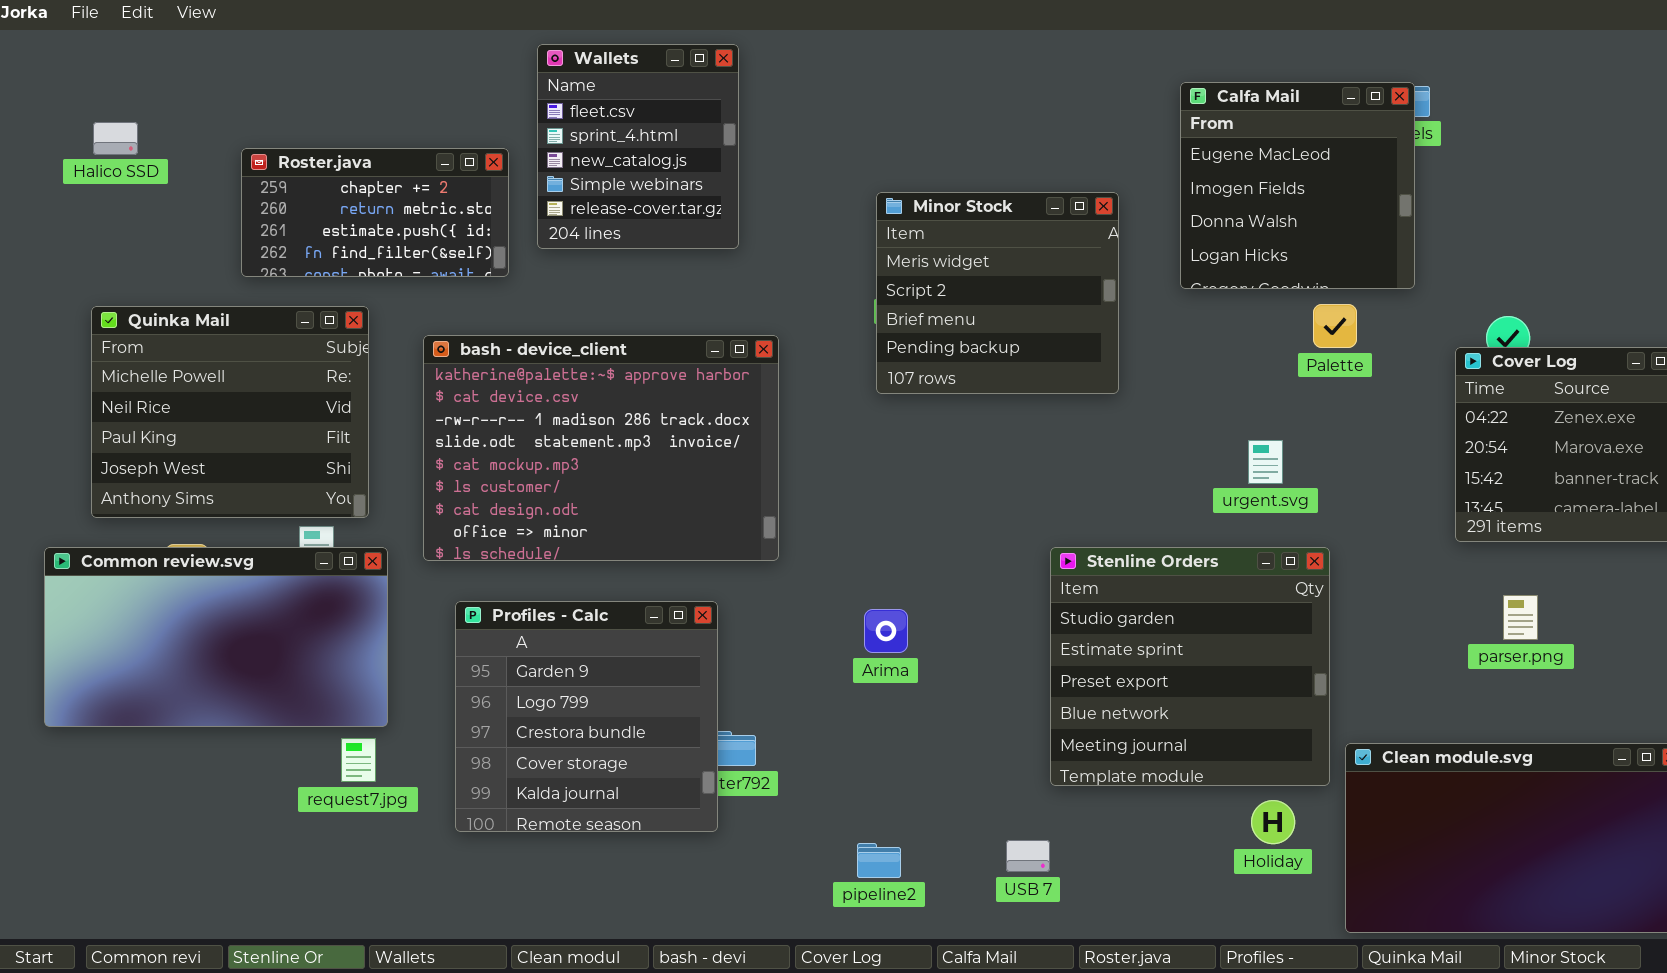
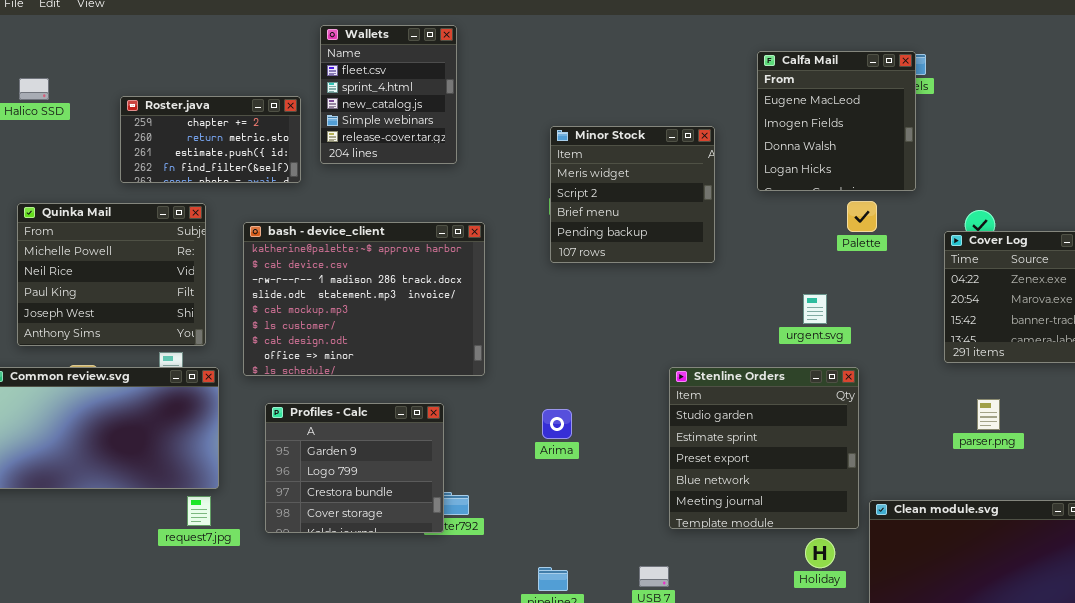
Profiles - Calc: [455,601,718,832] -> [265,403,444,533], resized

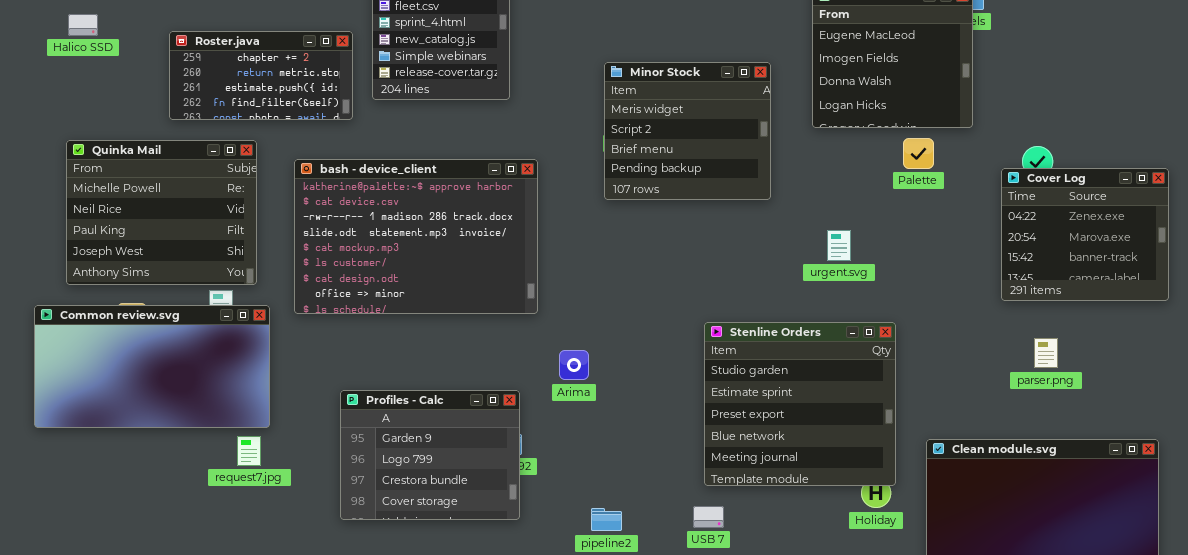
urgent.svg: [803,294,827,324] -> [827,230,851,261], moved
Stenline Orders: [669,367,859,529] -> [704,322,896,486], moved
Profiles - Calc: [265,403,444,533] -> [340,390,520,520], moved
Arima: [542,409,572,439] -> [559,350,589,380], moved

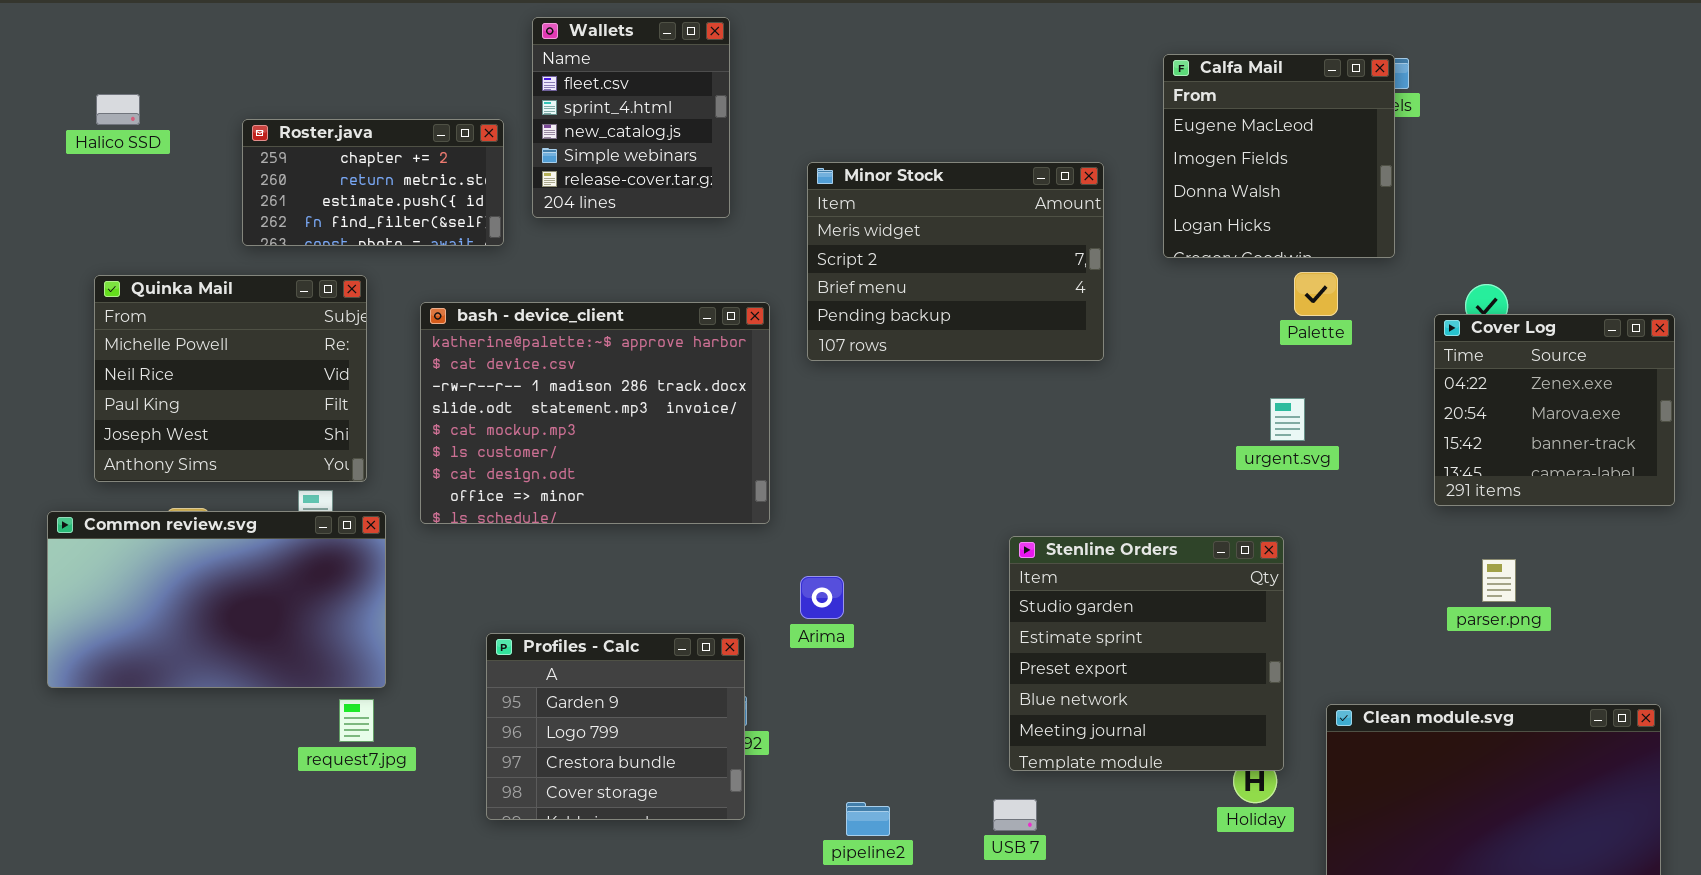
Minor Stock: [604,62,771,200] -> [807,162,1104,361], resized
urgent.svg: [827,230,851,261] -> [1270,398,1305,441], moved

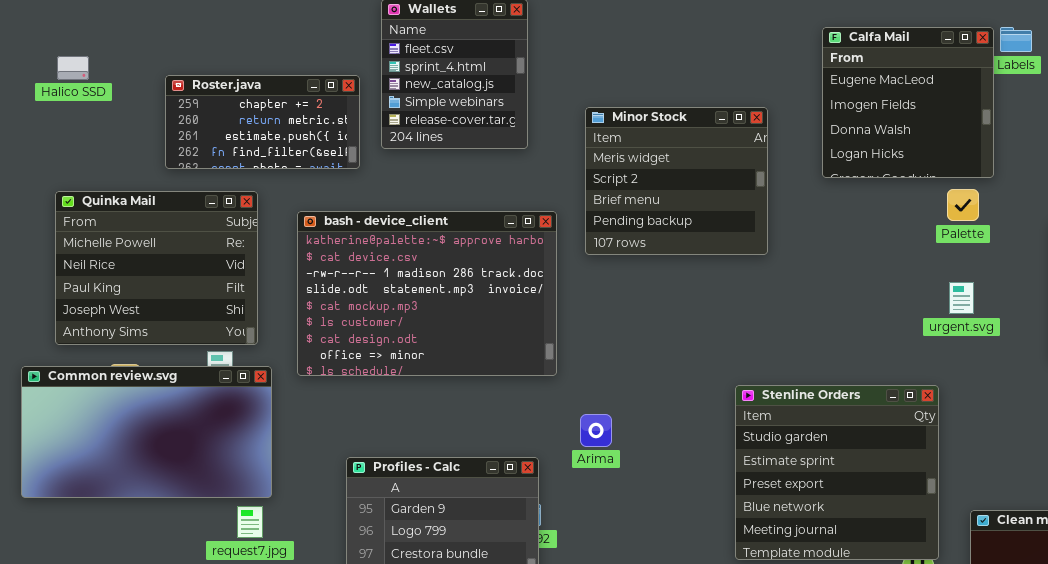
Calfa Mail: [1163,54,1395,258] -> [822,27,994,178], moved
Minor Stock: [807,162,1104,361] -> [585,107,768,255], resized
urgent.svg: [1270,398,1305,441] -> [949,282,974,314], moved

